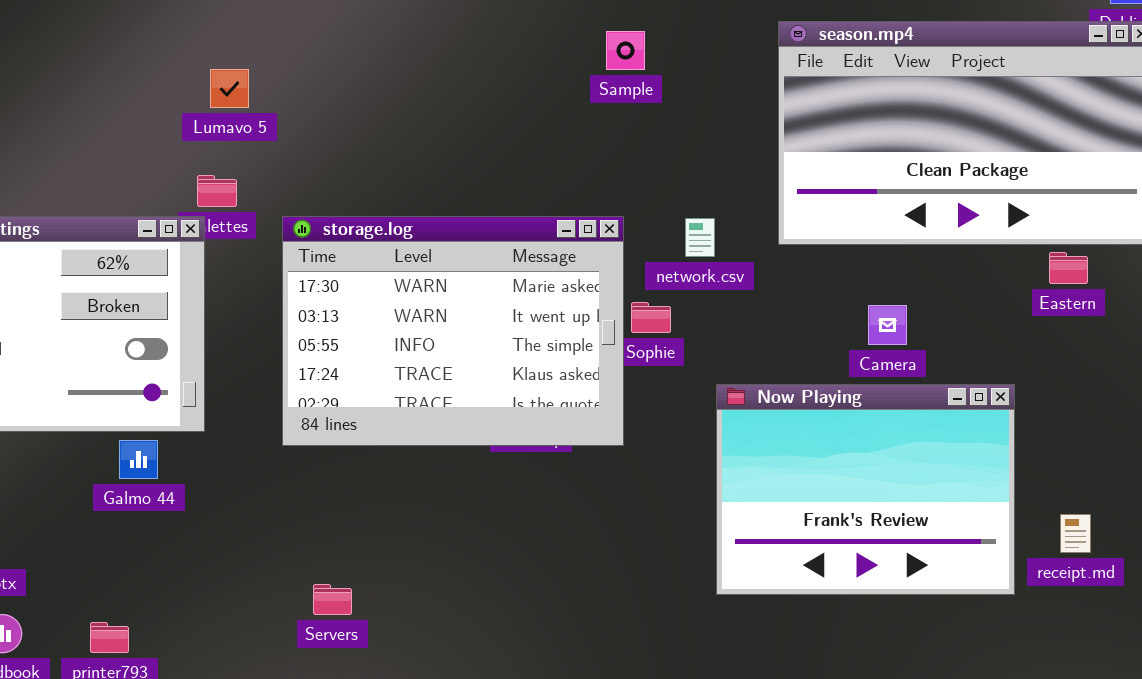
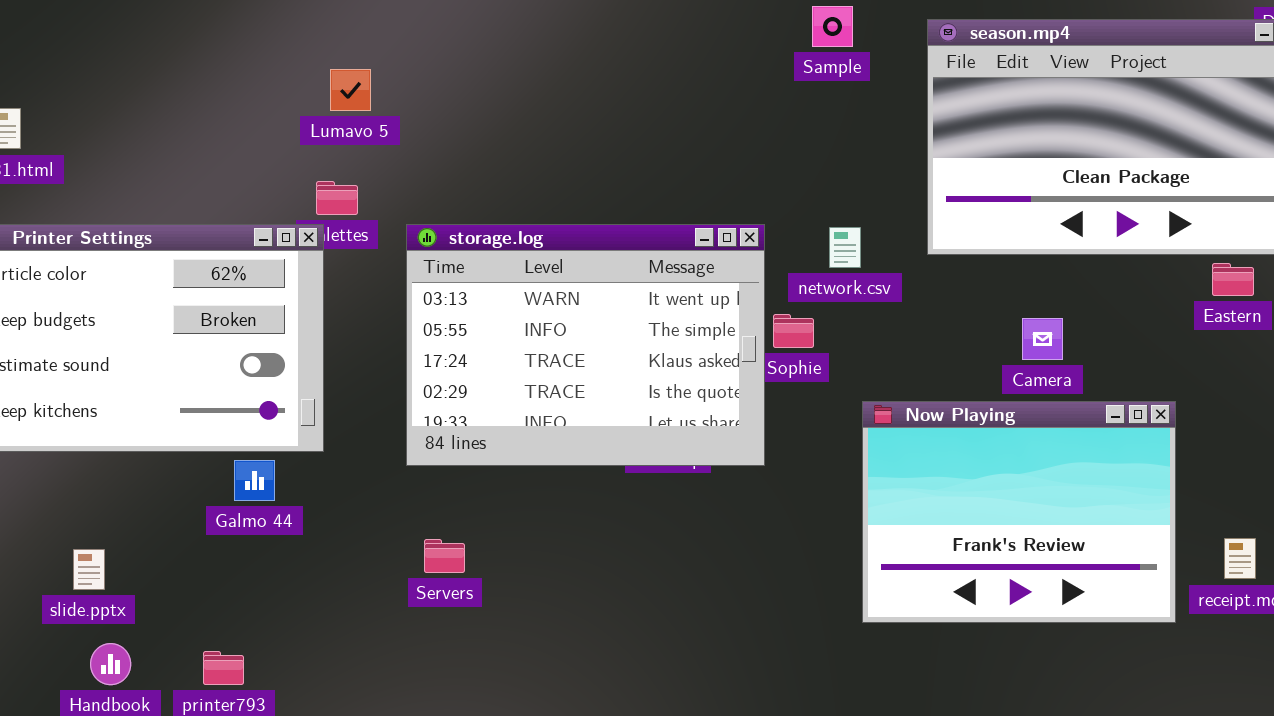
Sample: [606,31,645,70] -> [812,6,853,47], moved
storage.log: [282,216,624,446] -> [406,224,765,466], scrolled down 1 row
Servers: [313,584,352,615] -> [424,539,465,573], moved

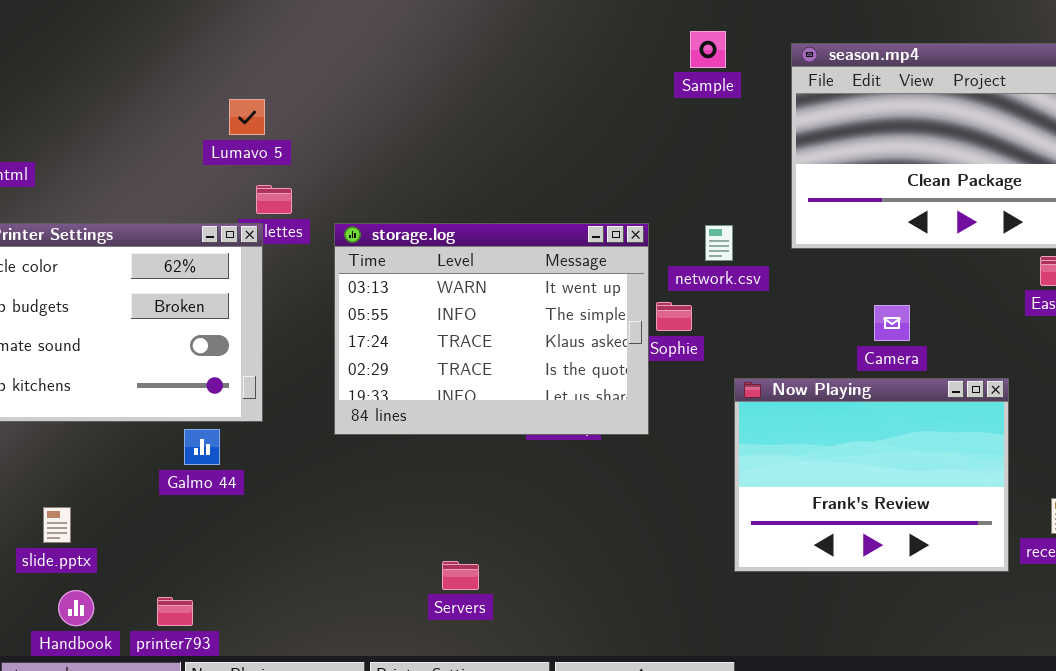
Lumavo 5: [330,69,371,111] -> [229,99,265,135], moved
Servers: [424,539,465,573] -> [442,561,479,590], moved

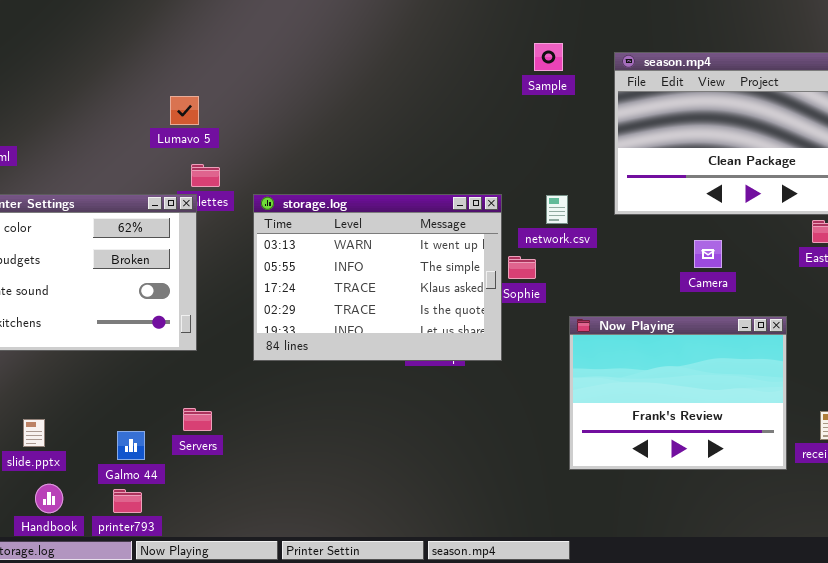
Camera: [874,305,910,341] -> [694,240,722,268], moved
Galmo 44: [184,429,220,465] -> [117,431,145,460], moved
Servers: [442,561,479,590] -> [183,408,212,431], moved

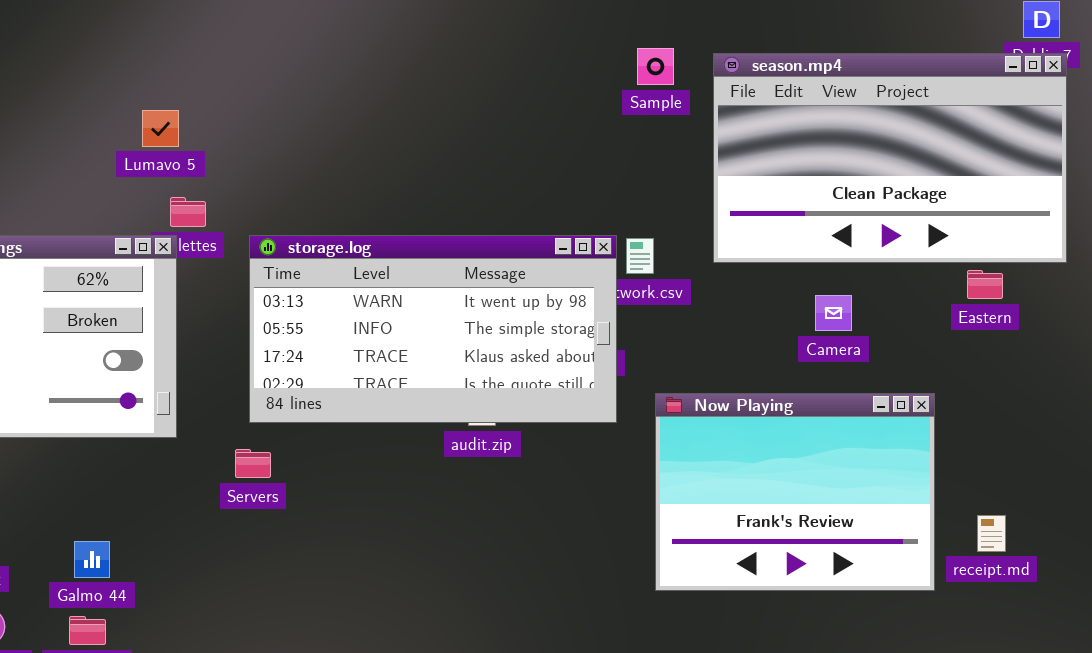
Sample: [534,43,563,71] -> [637,48,674,85], moved
storage.log: [253,194,502,361] -> [249,235,617,423], resized
Servers: [183,408,212,431] -> [235,449,271,478], moved

